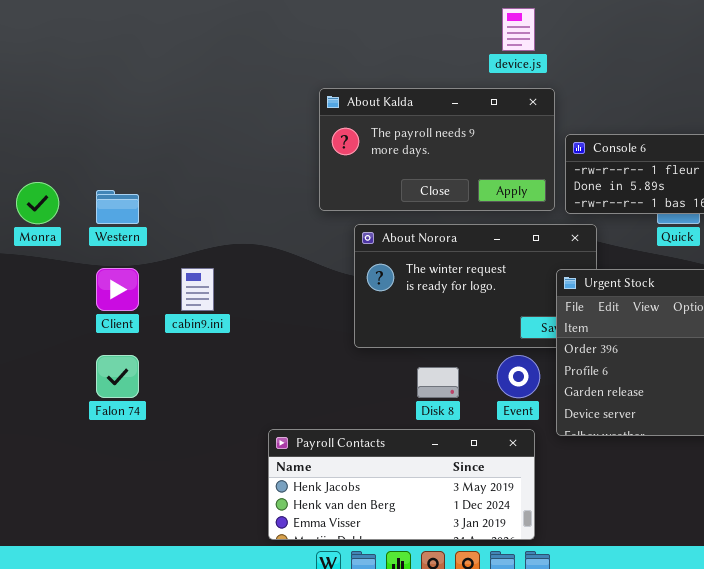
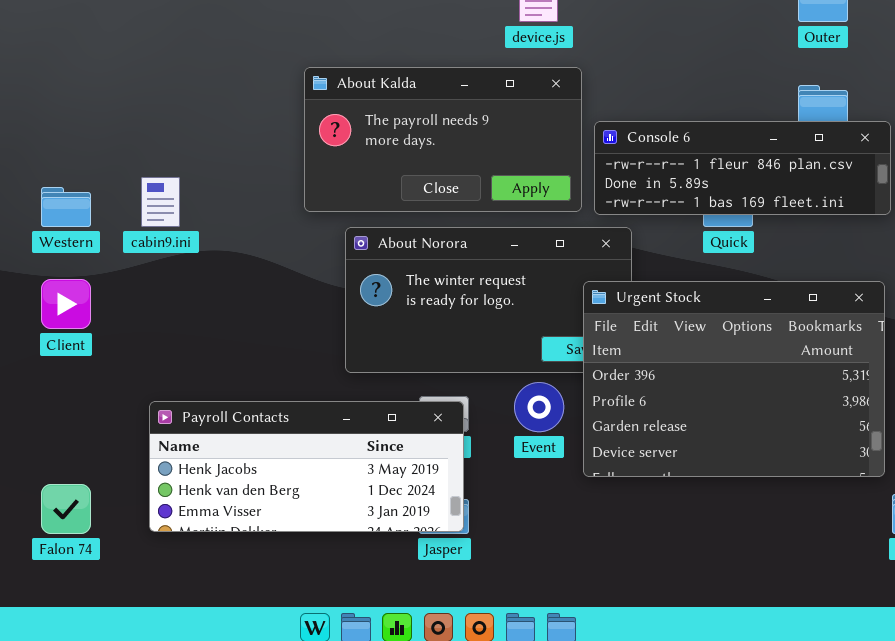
cabin9.ini: [181,268,214,311] -> [141,177,180,227], moved
Falon 74: [96,355,139,398] -> [41,484,91,534], moved
Payroll Contacts: [268,429,535,540] -> [149,401,464,532], moved

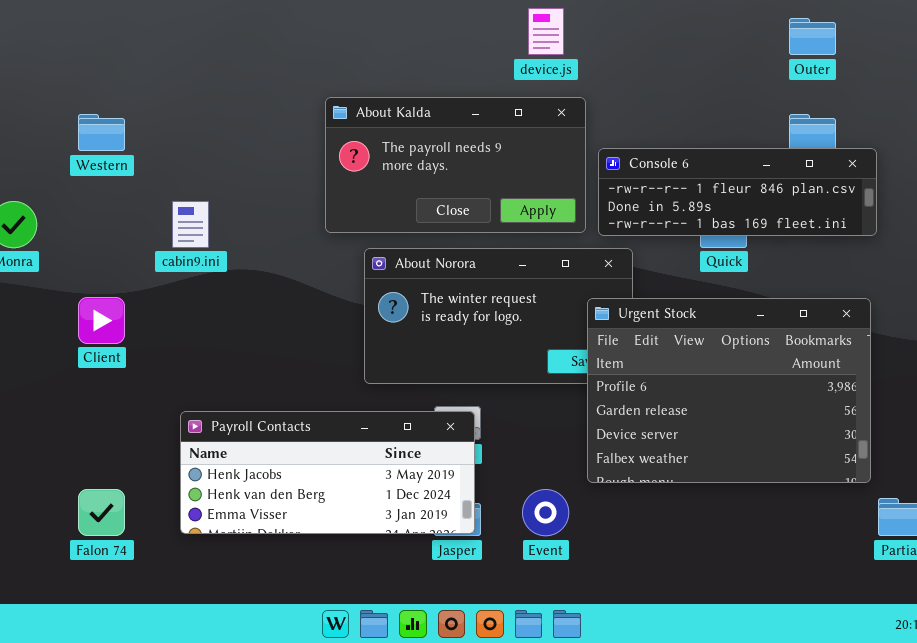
Western: [41,187,91,227] -> [78,114,125,151], moved
Urgent Stock: [583,281,885,477] -> [587,298,871,483], scrolled down 1 row
Event: [514,382,564,432] -> [522,489,569,536], moved

